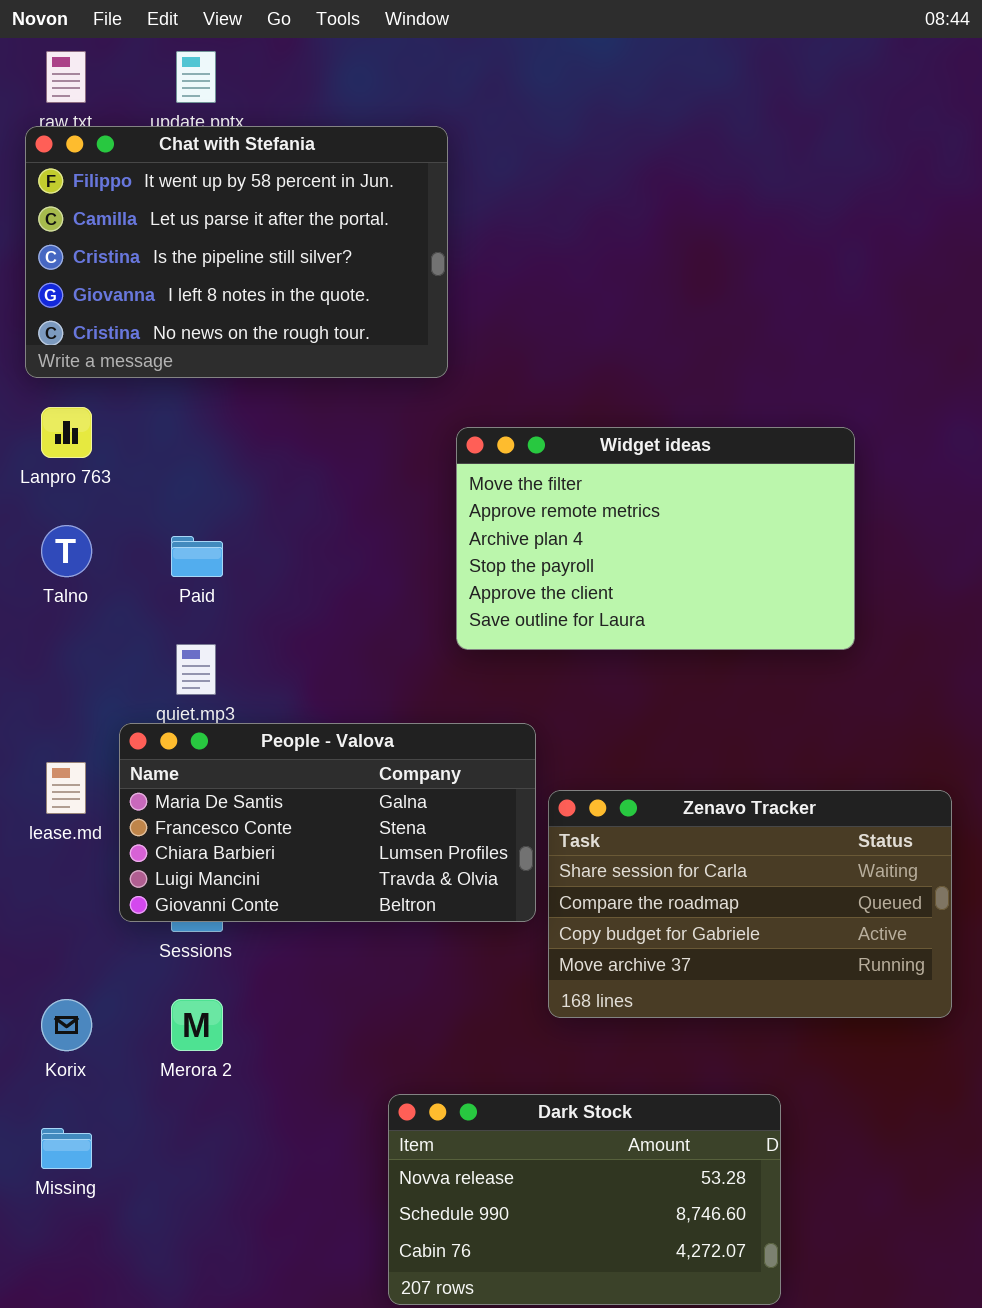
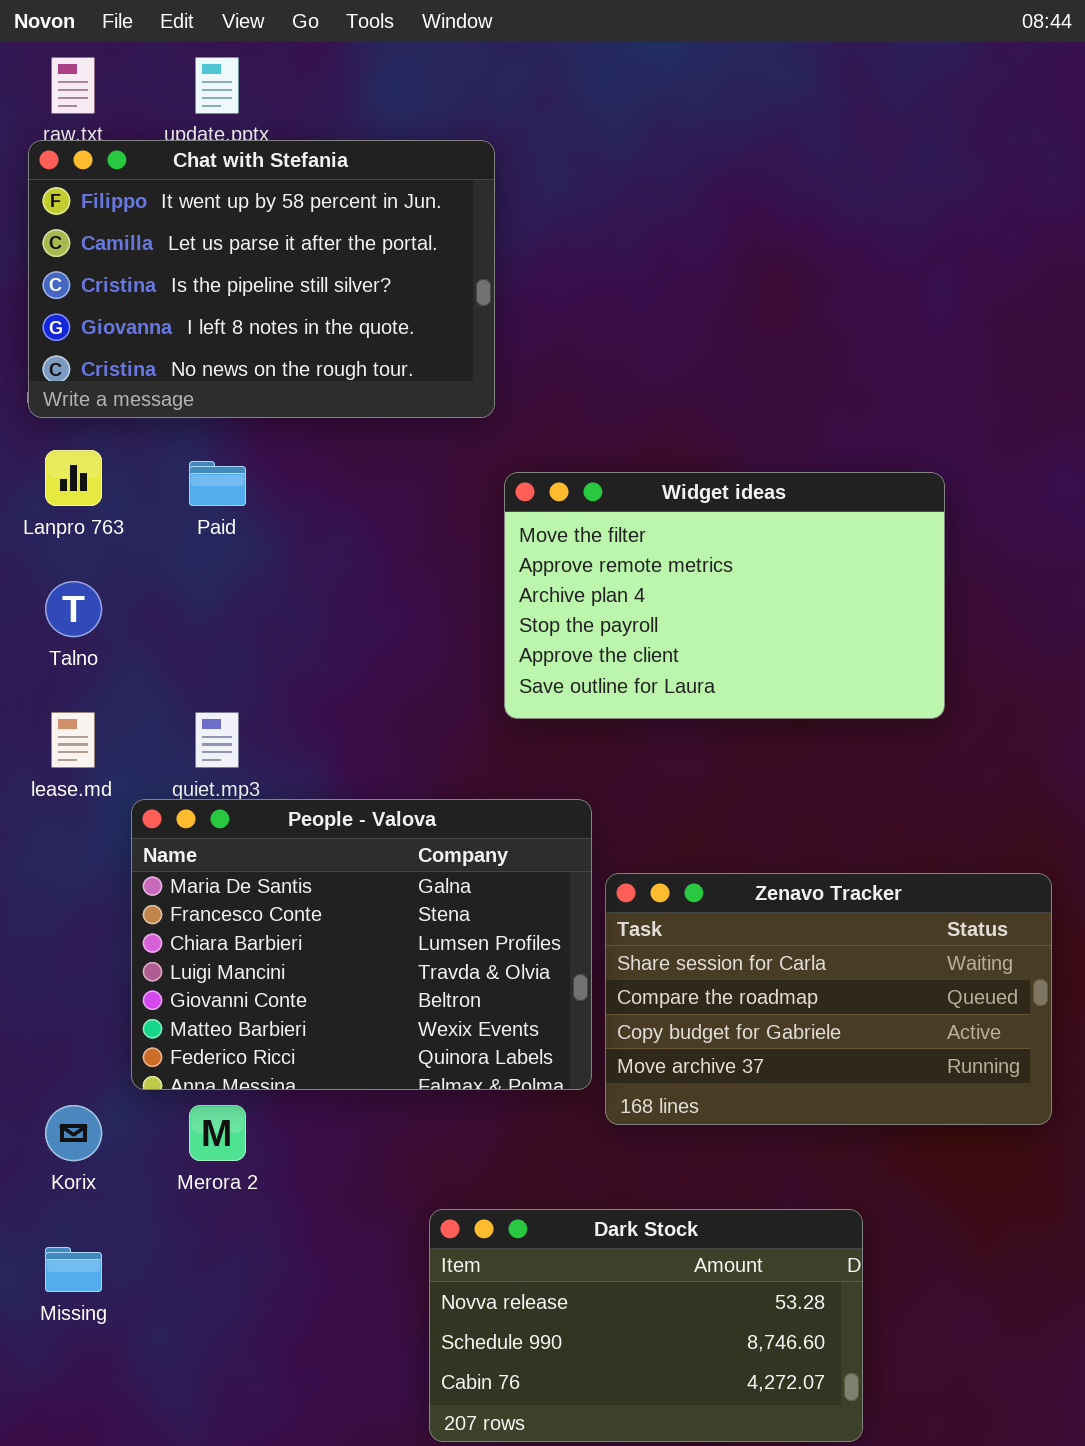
Paid: [171,536,223,577] -> [189,461,246,506], moved
People - Valova: [119,723,536,922] -> [131,799,592,1090], resized
lease.md: [46,762,86,814] -> [51,712,95,768], moved

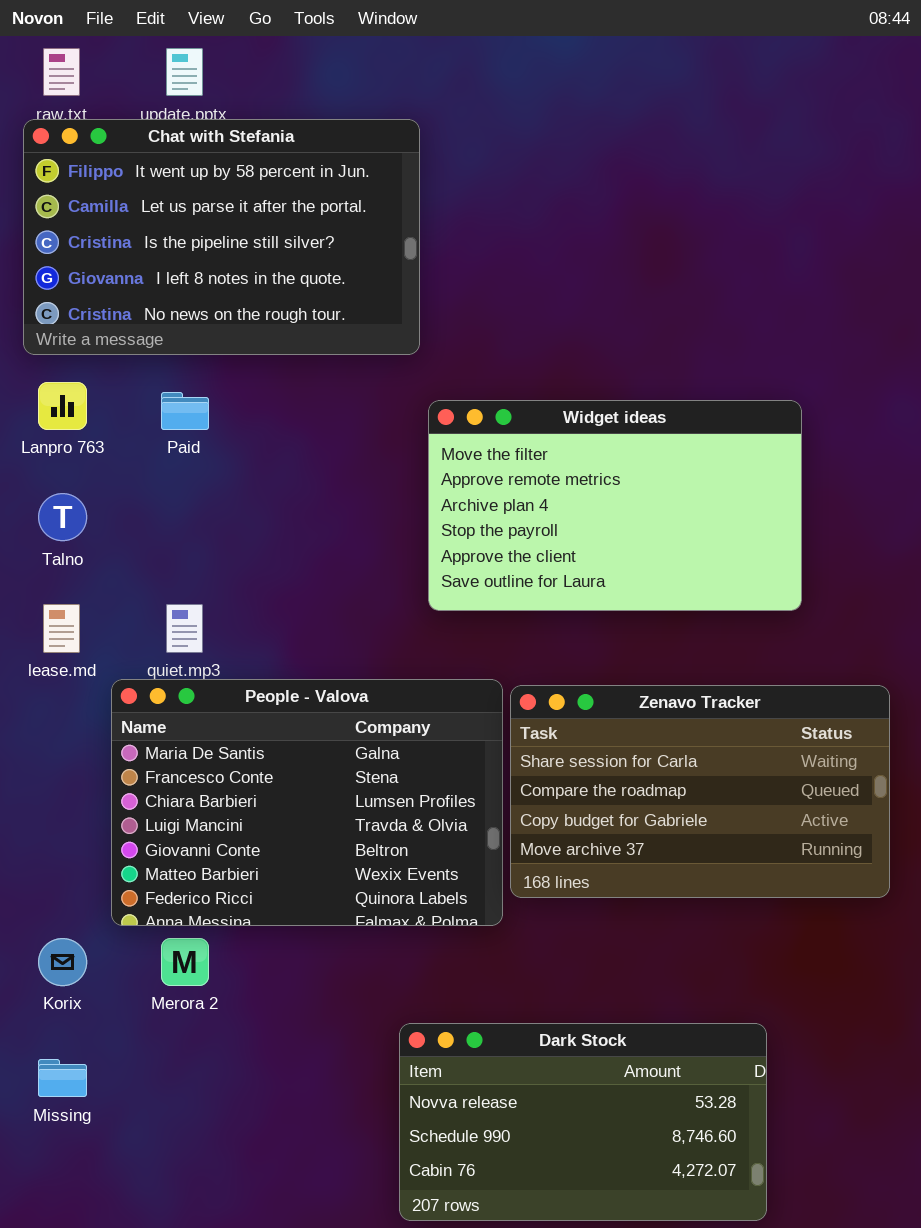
Zenavo Tracker: [605,873,1052,1125] -> [510,685,890,898], moved
Dark Stock: [429,1209,863,1442] -> [399,1023,767,1221], moved

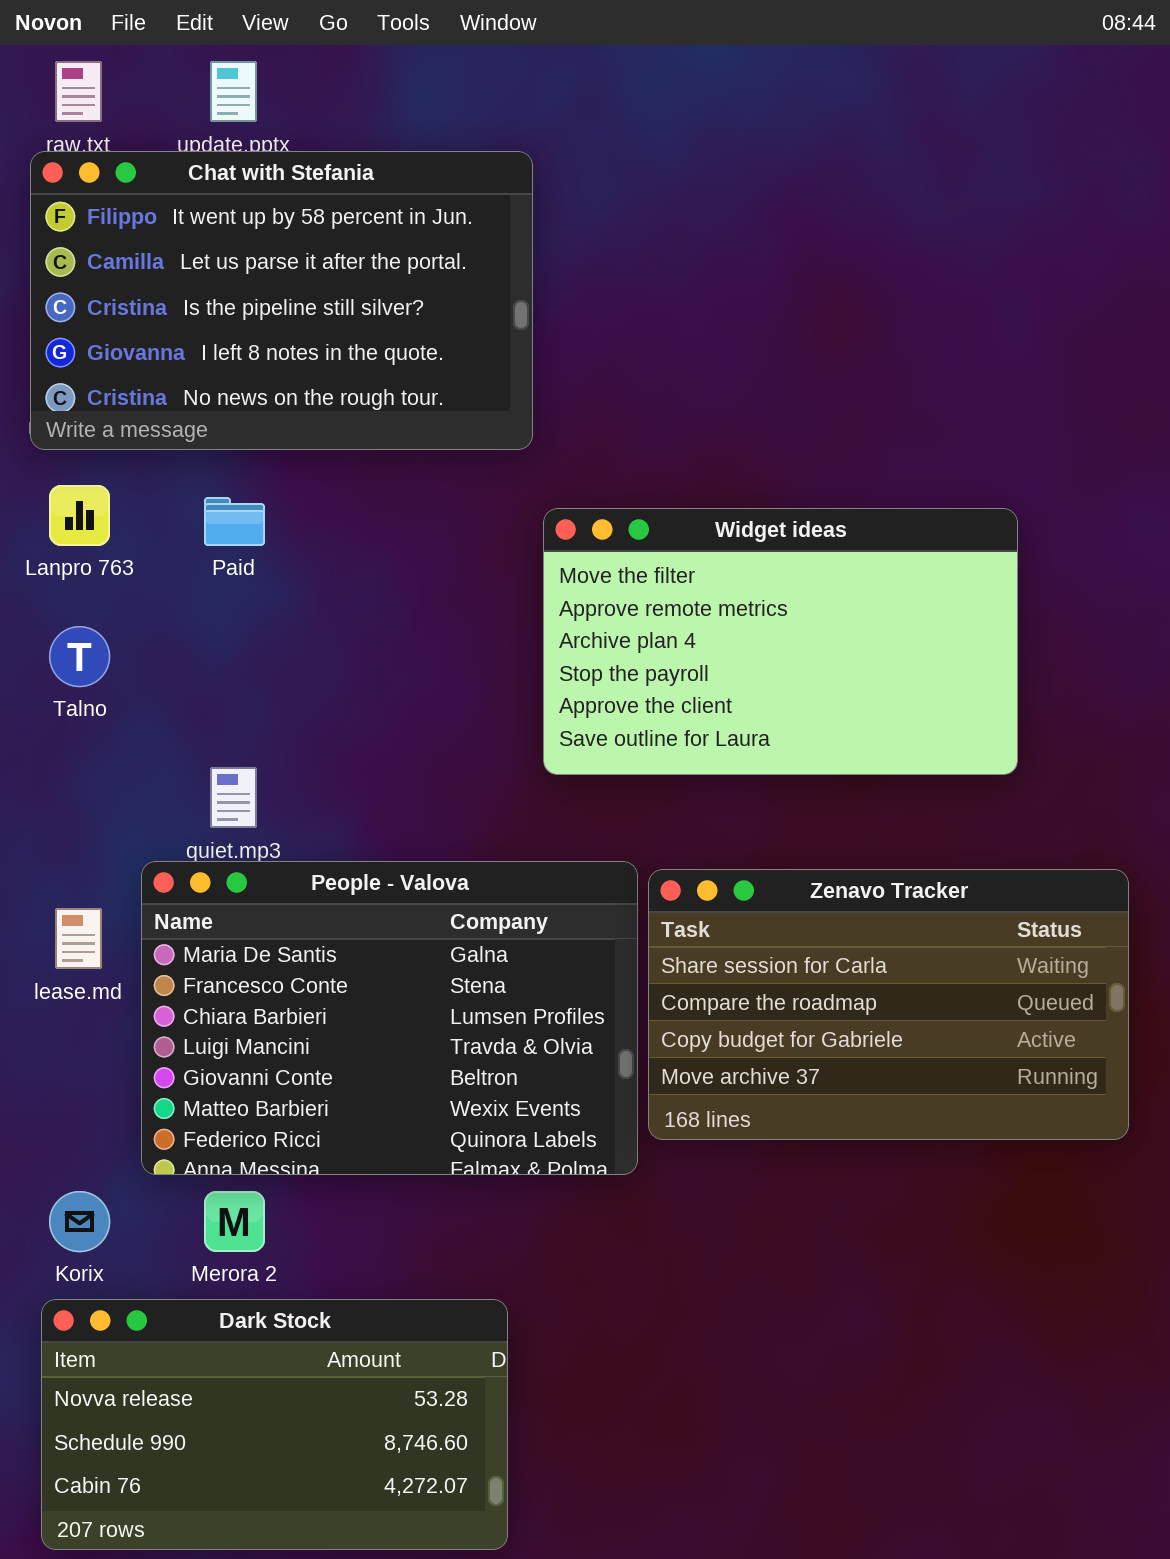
lease.md: [43,604,80,653] -> [55,908,102,969], moved
Dark Stock: [399,1023,767,1221] -> [41,1299,508,1550], moved

